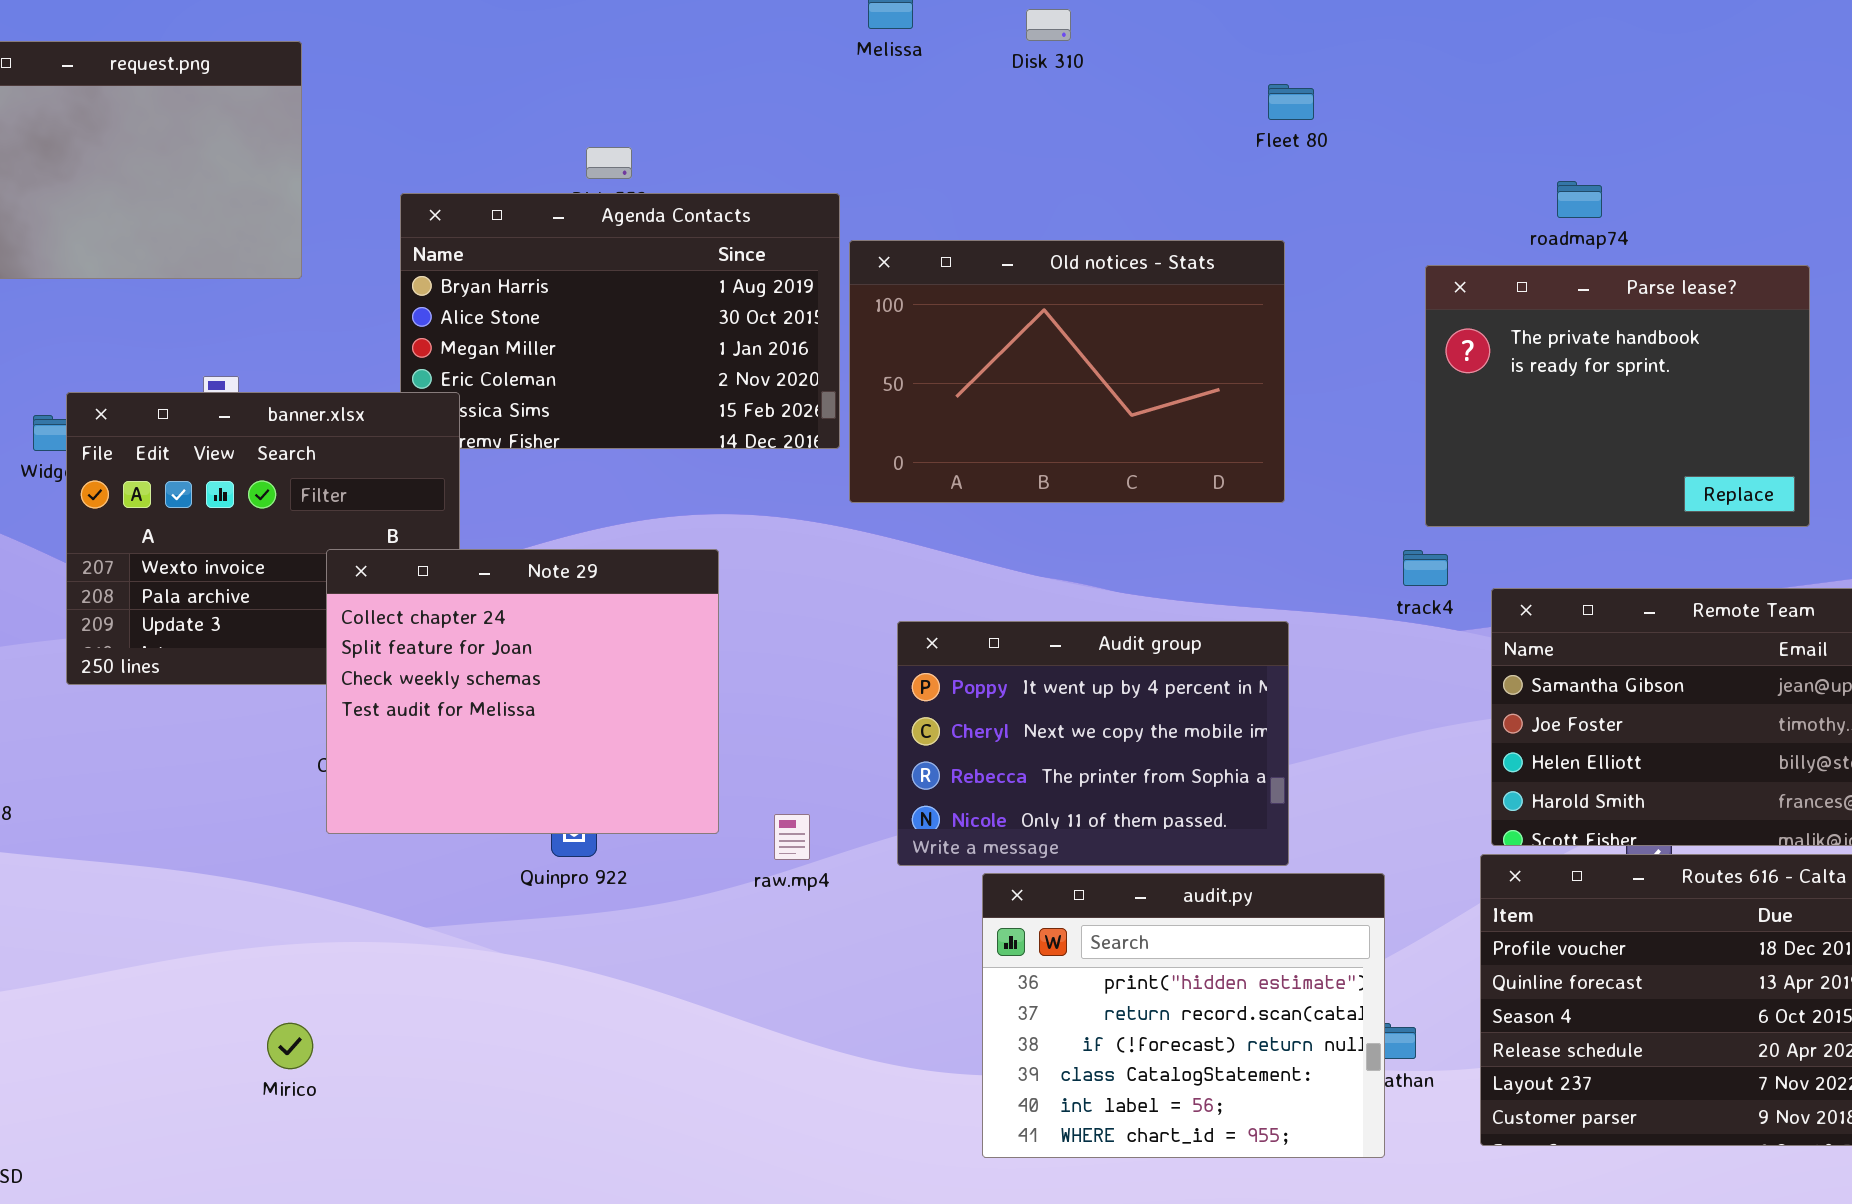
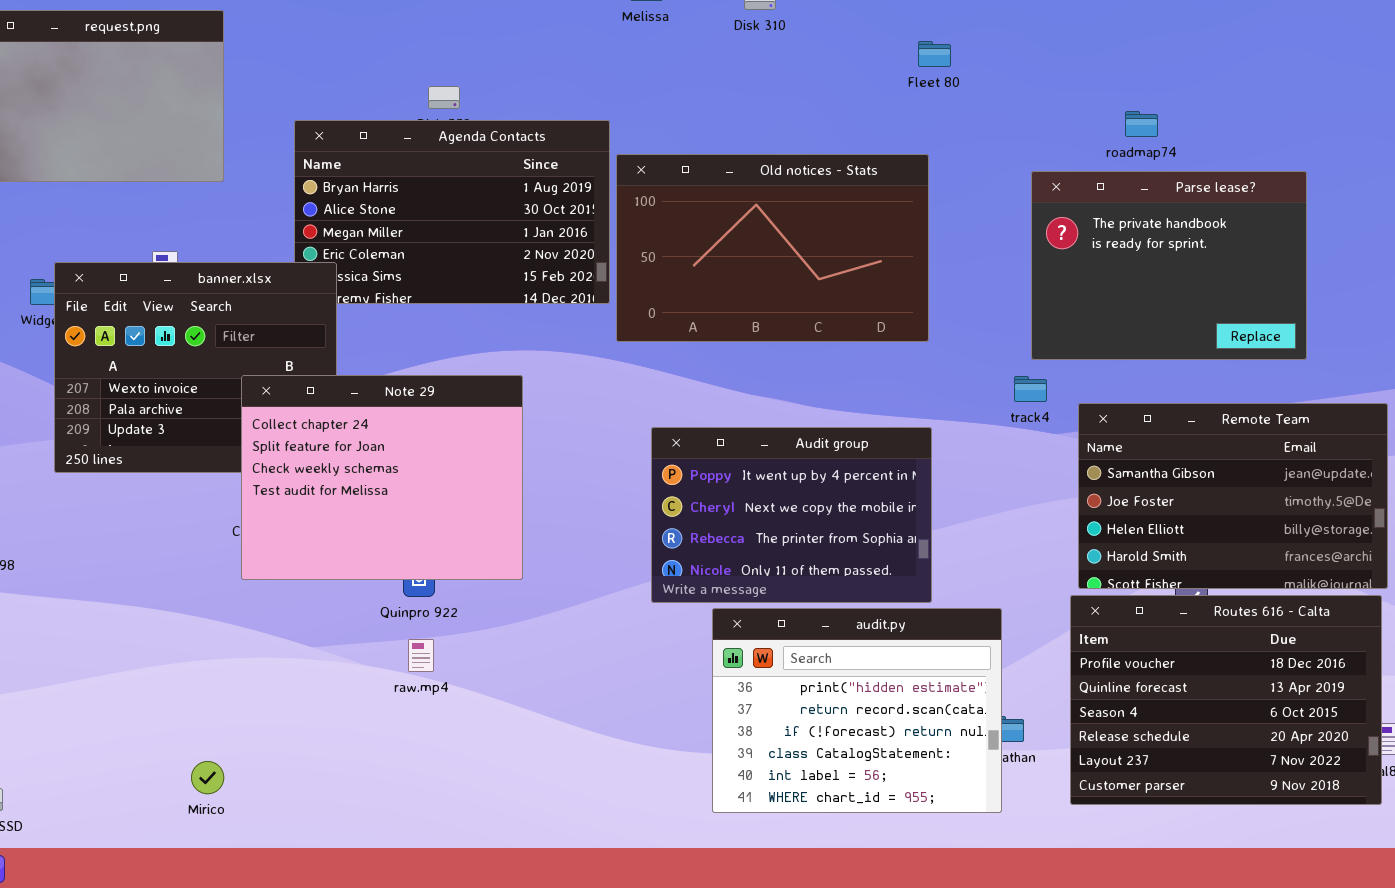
raw.mp4: [774,814,810,860] -> [408,639,434,672], moved
Mirico: [267,1023,313,1069] -> [191,761,224,794], moved

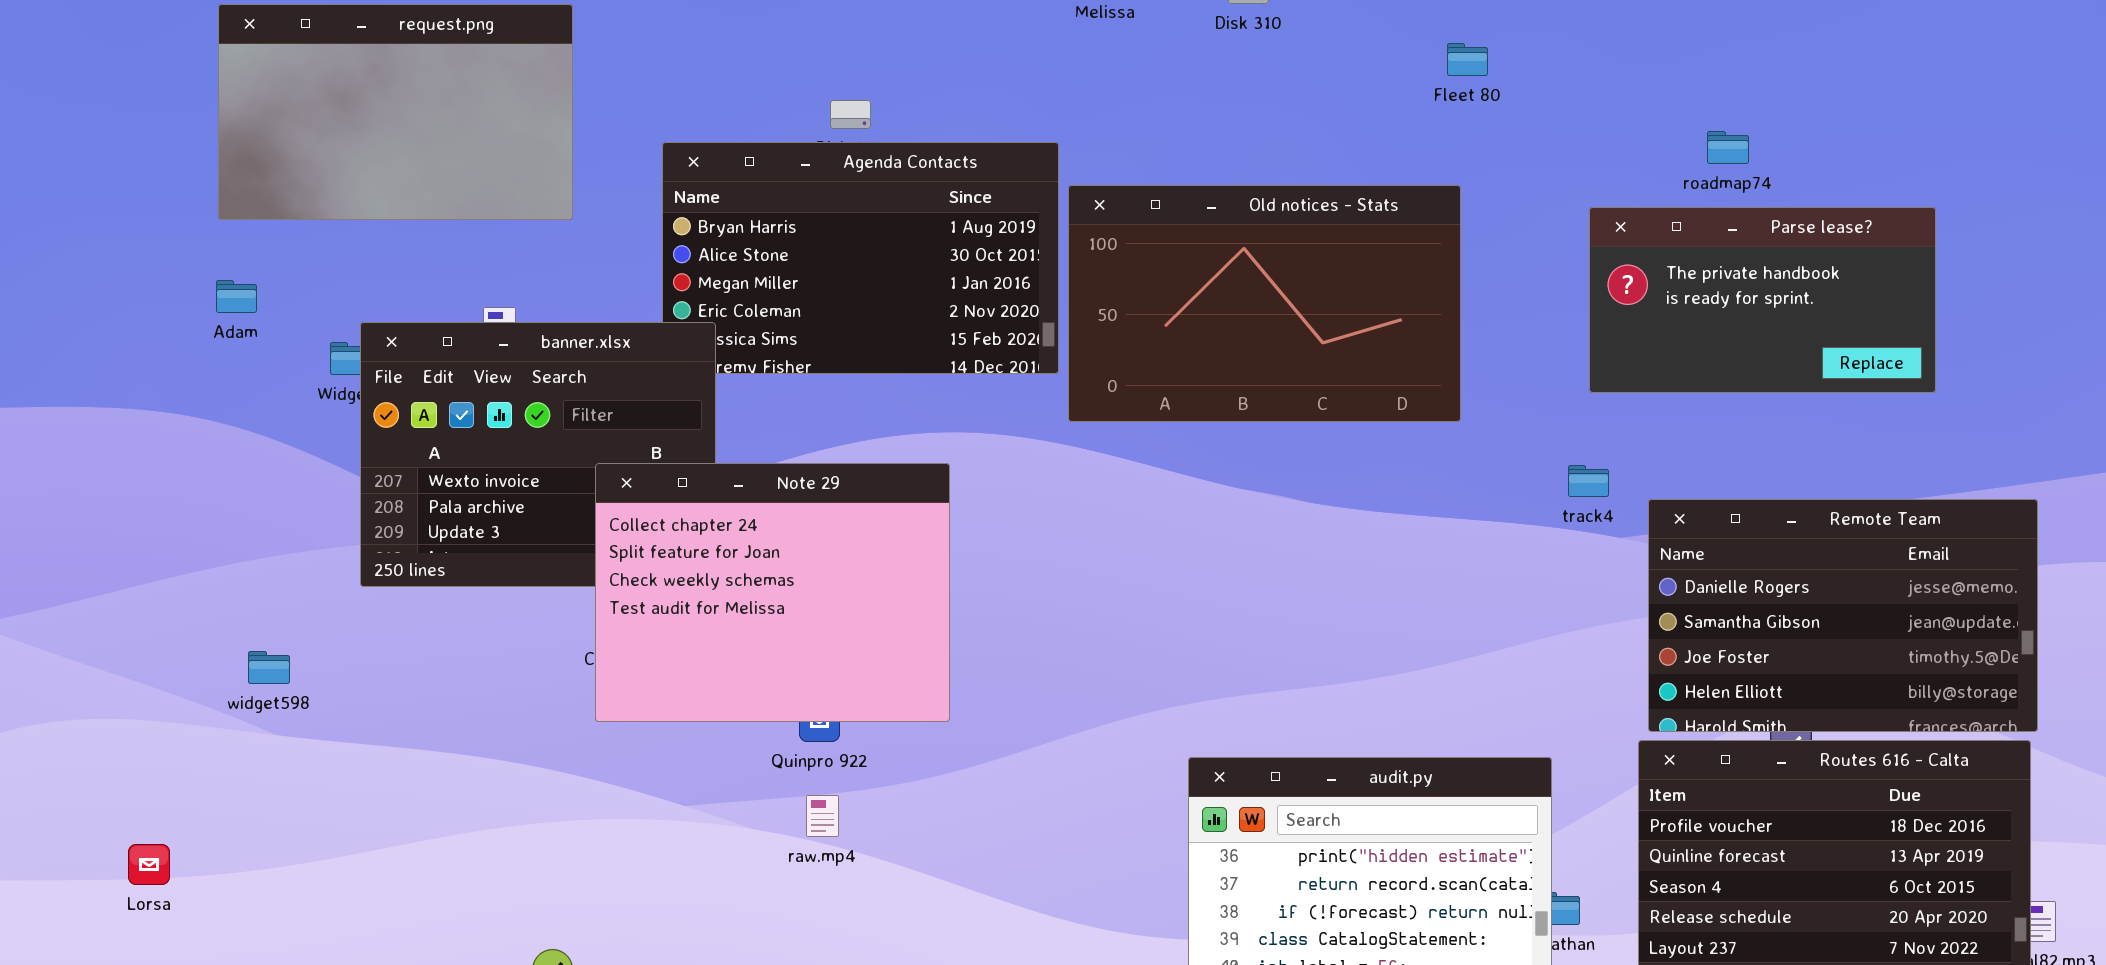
Parse lease?: [1031,171,1307,360] -> [1589,207,1936,393], resized
Remote Team: [1078,403,1388,589] -> [1648,499,2038,732], scrolled up 1 row
Audit group: [651,427,932,603] -> none, closed

